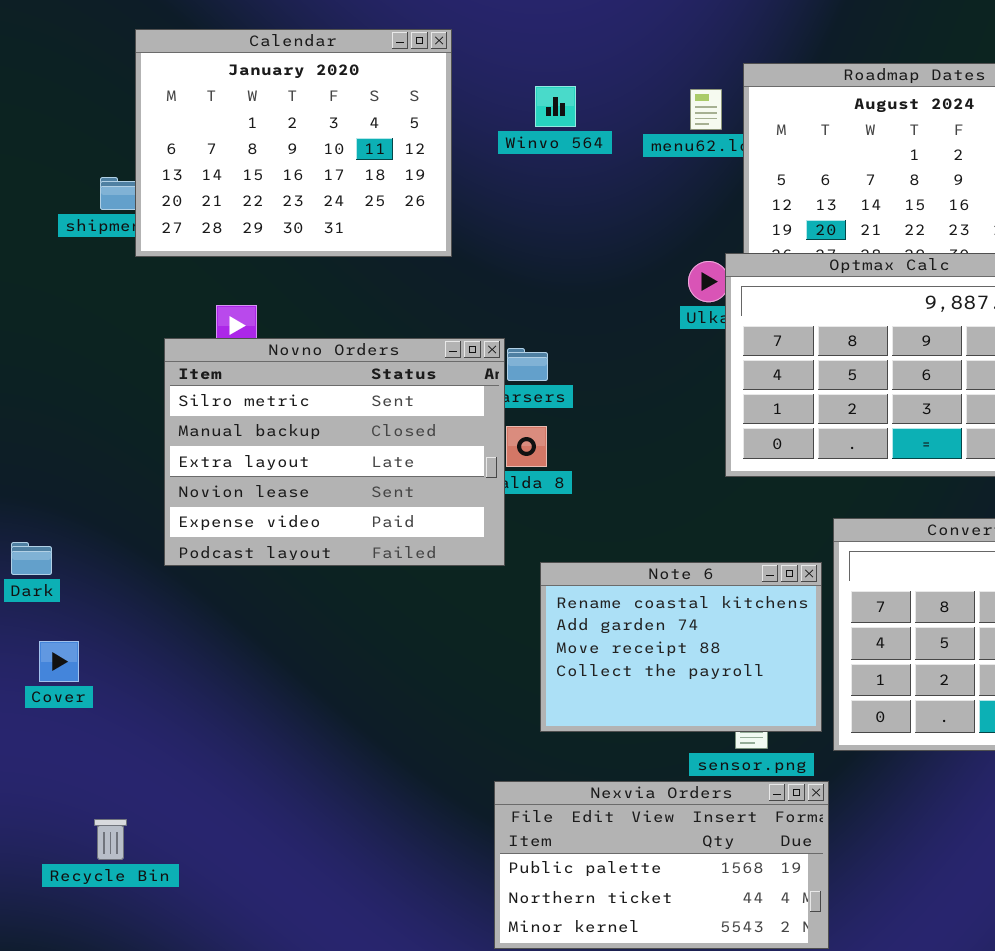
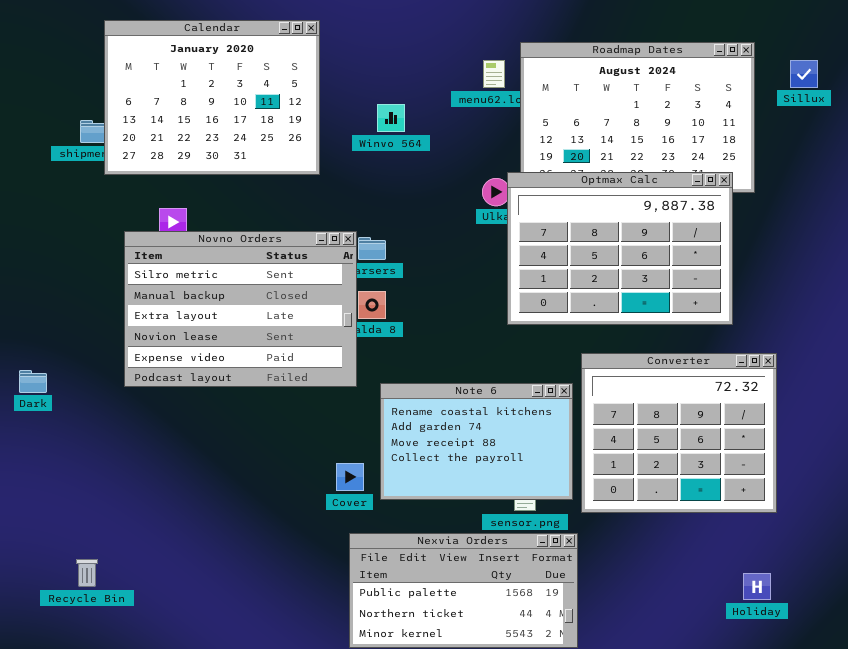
Winvo 564: [535,86,576,127] -> [377,104,405,132], moved
Cover: [39,641,79,682] -> [336,463,364,491], moved

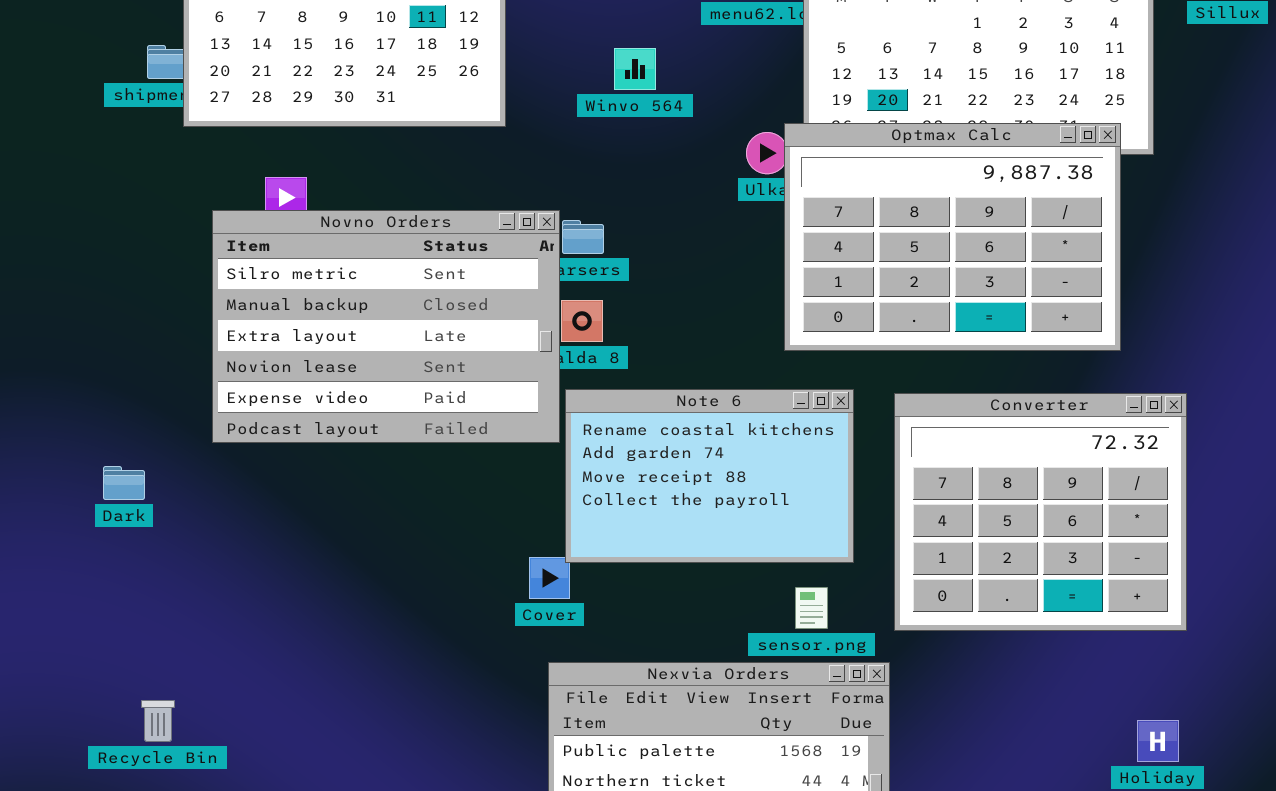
Winvo 564: [377,104,405,132] -> [614,48,656,90], moved
Dark: [19,370,47,393] -> [103,466,145,500], moved
Note 6: [380,383,573,500] -> [565,389,854,563], moved

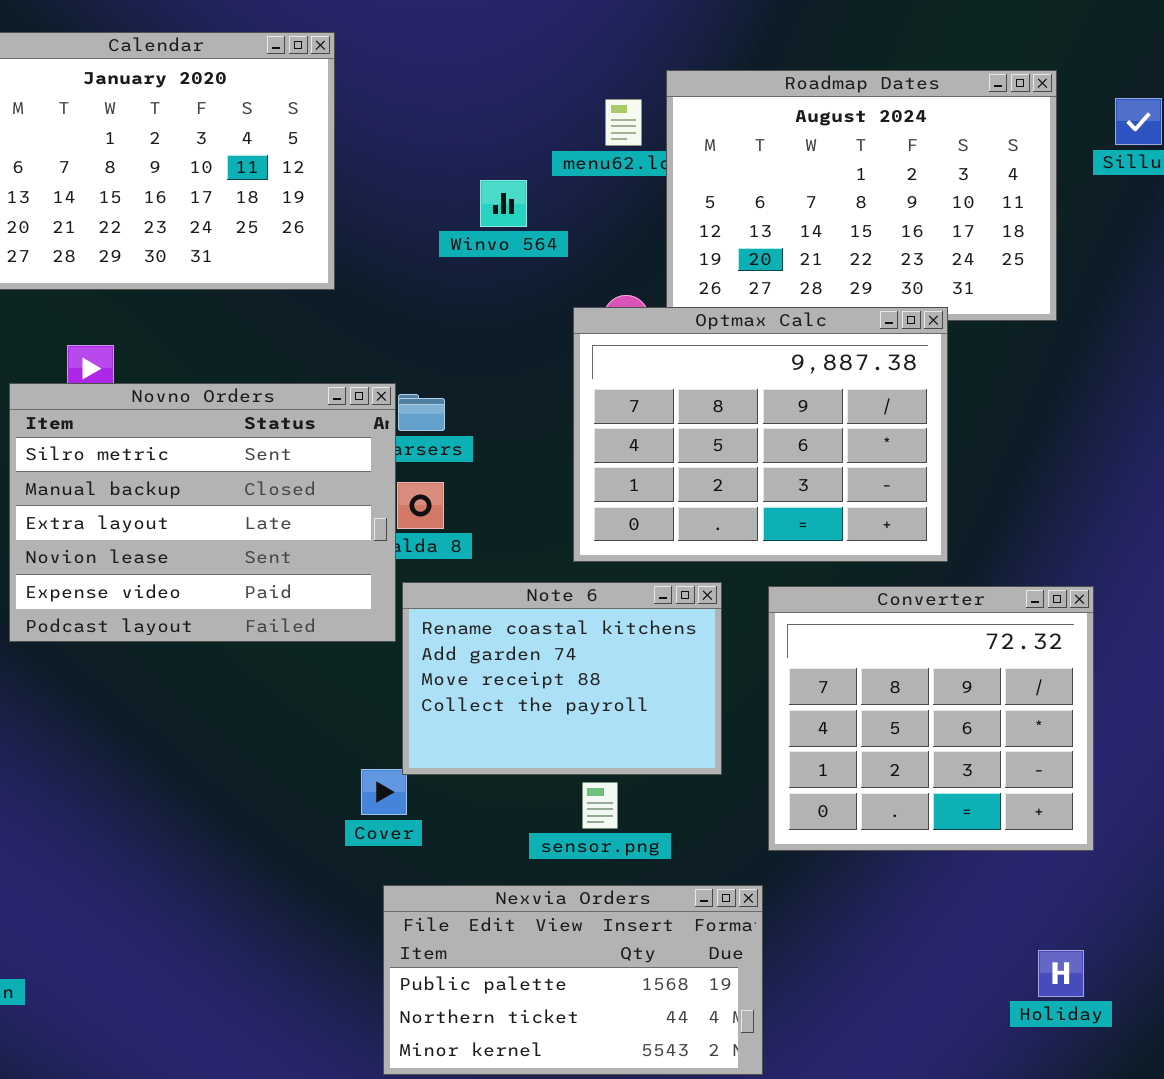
Winvo 564: [614,48,656,90] -> [480,180,527,227], moved
Optmax Calc: [784,123,1121,351] -> [573,307,948,562], moved
sensor.png: [795,587,828,629] -> [582,782,618,829], moved

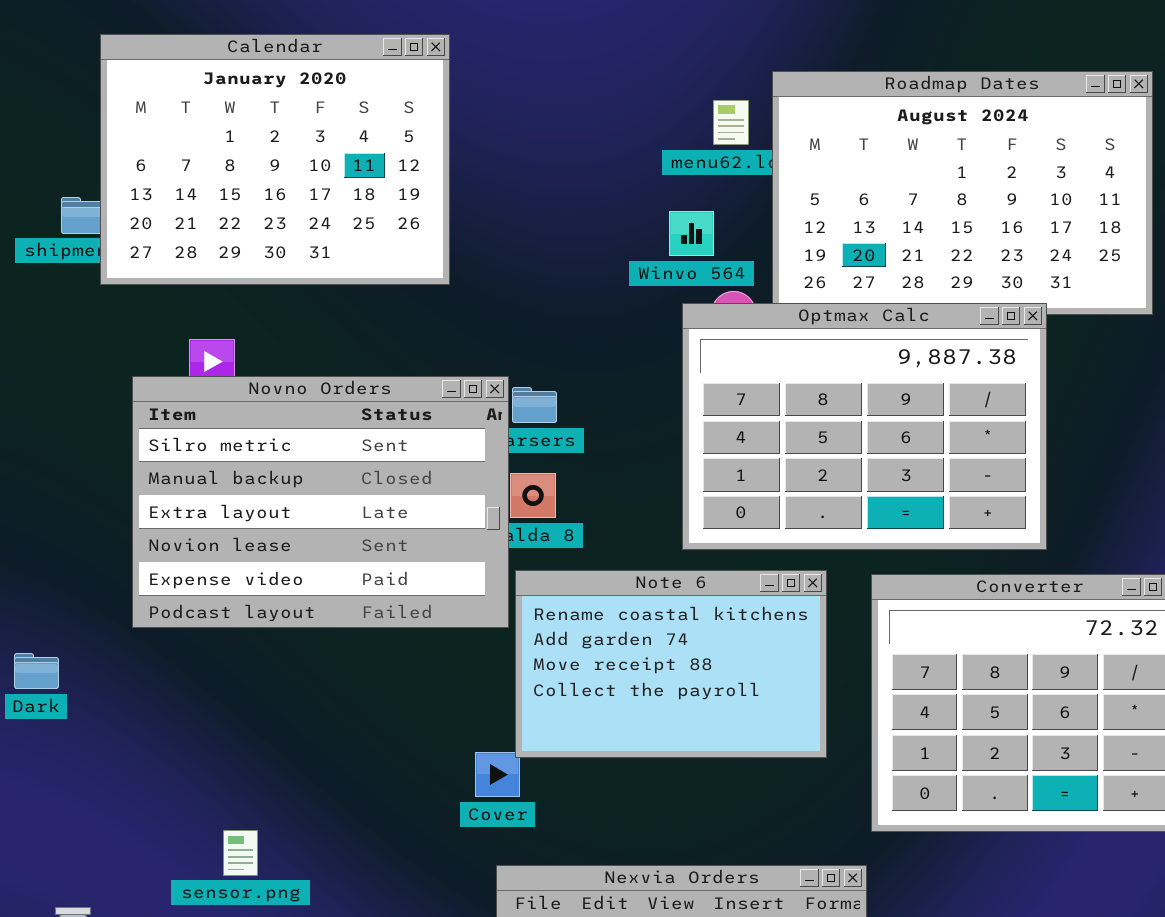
Winvo 564: [480,180,527,227] -> [669,211,714,256], moved
sensor.png: [582,782,618,829] -> [223,830,258,876], moved

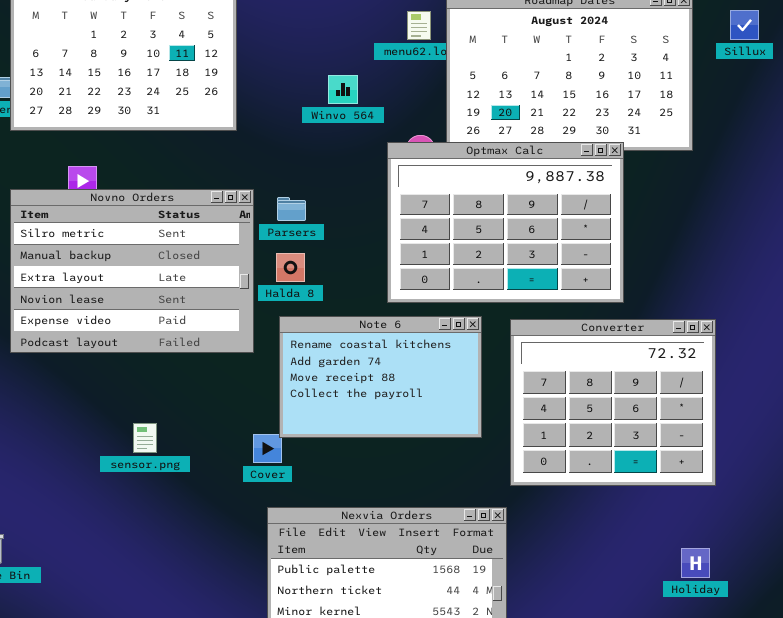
Winvo 564: [669,211,714,256] -> [328,75,358,104], moved
Novno Orders: [132,376,509,628] -> [10,189,254,353], moved
sensor.png: [223,830,258,876] -> [133,423,157,453], moved

